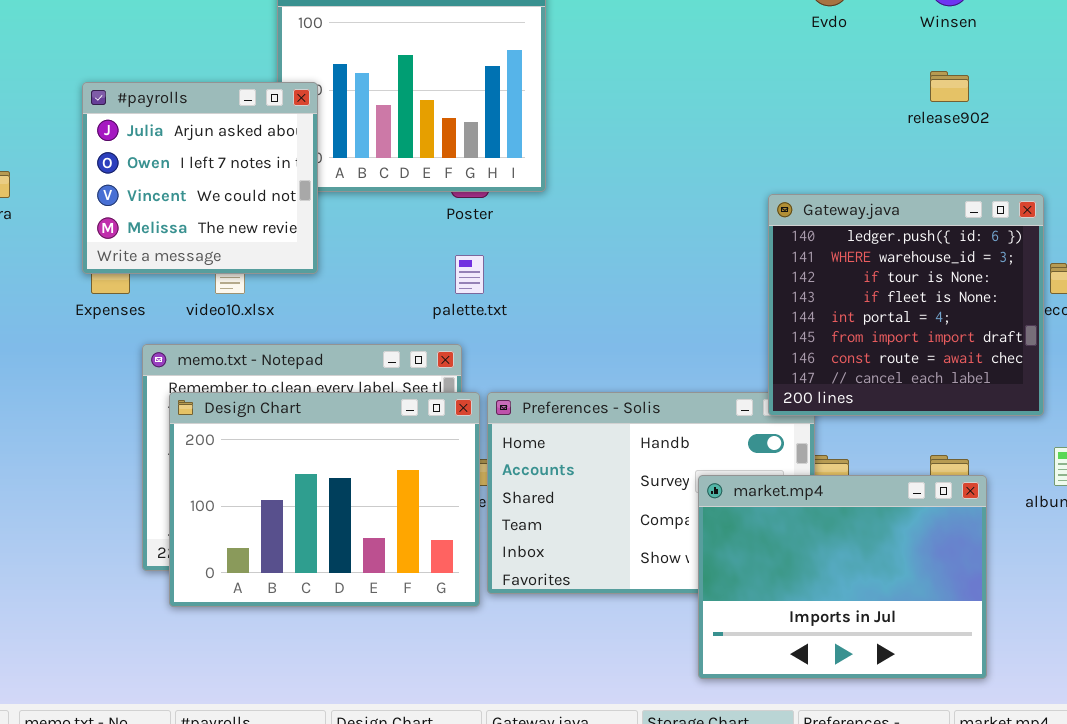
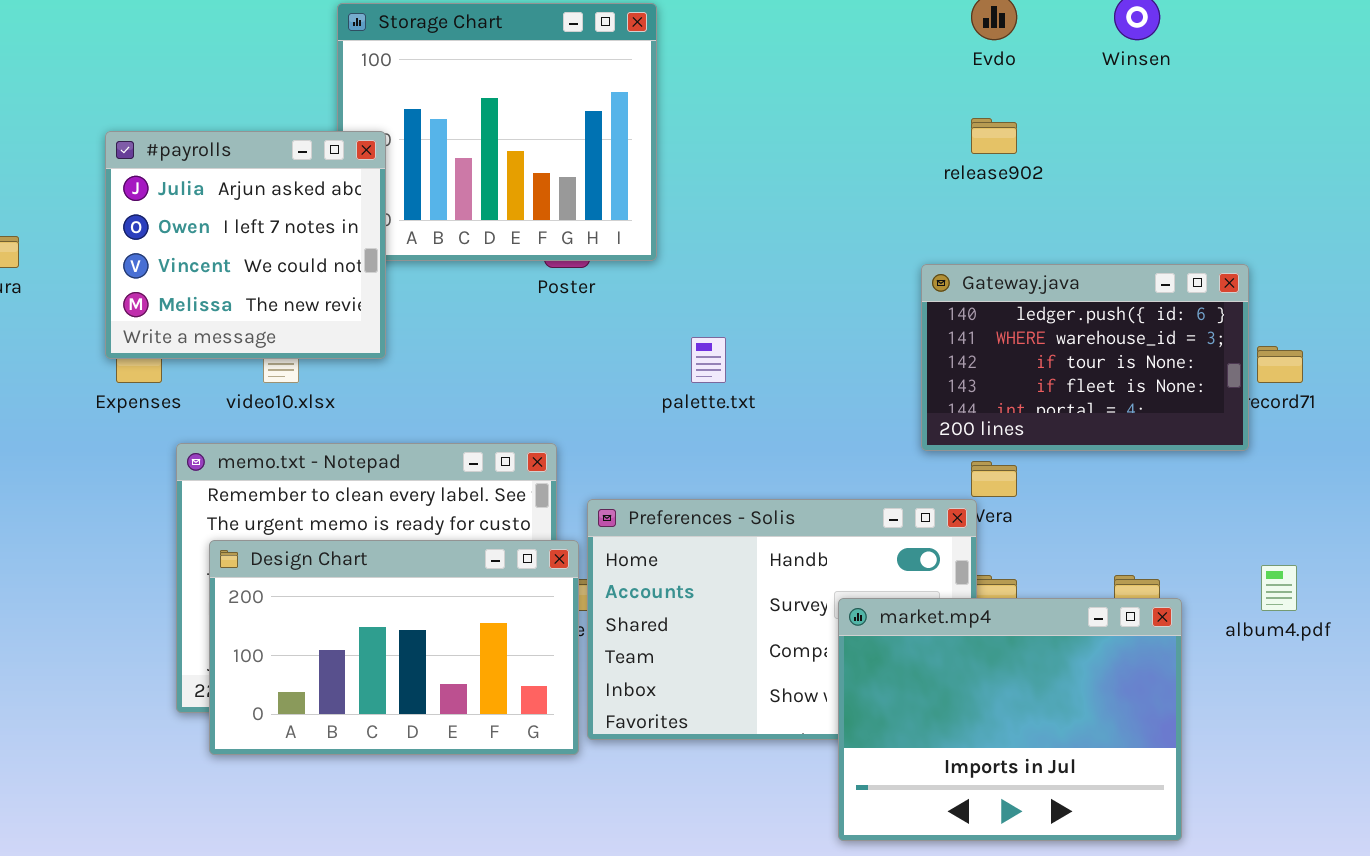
release902: [930,71,969,102] -> [971,118,1017,154], moved
Gateway.java: [768,194,1044,416] -> [921,264,1249,451], resized
palette.txt: [455,255,484,294] -> [691,337,726,383], moved
Design Chart: [169,392,480,607] -> [209,540,579,755], resized

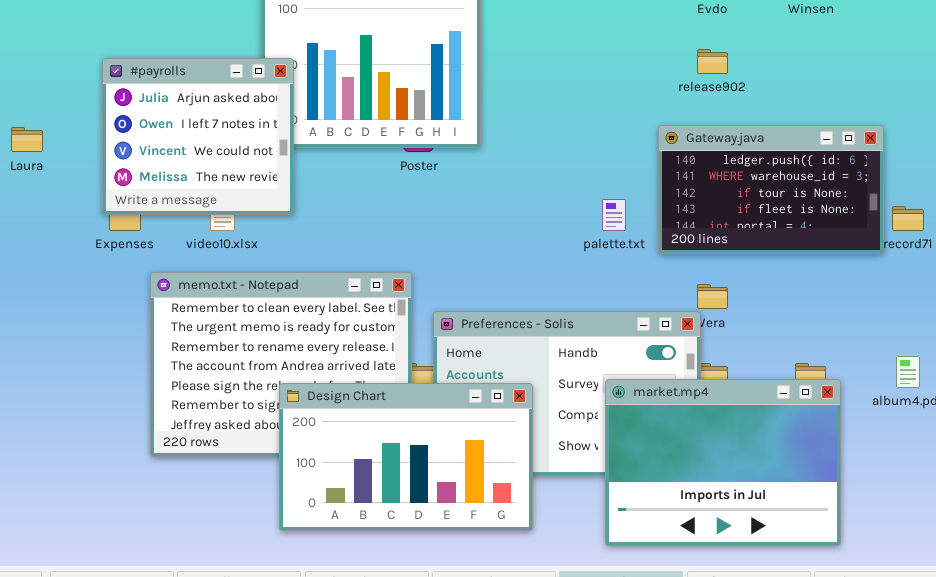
Gateway.java: [921,264,1249,451] -> [658,125,884,254], moved
palette.txt: [691,337,726,383] -> [602,199,626,231], moved
Design Chart: [209,540,579,755] -> [279,383,533,531], moved

